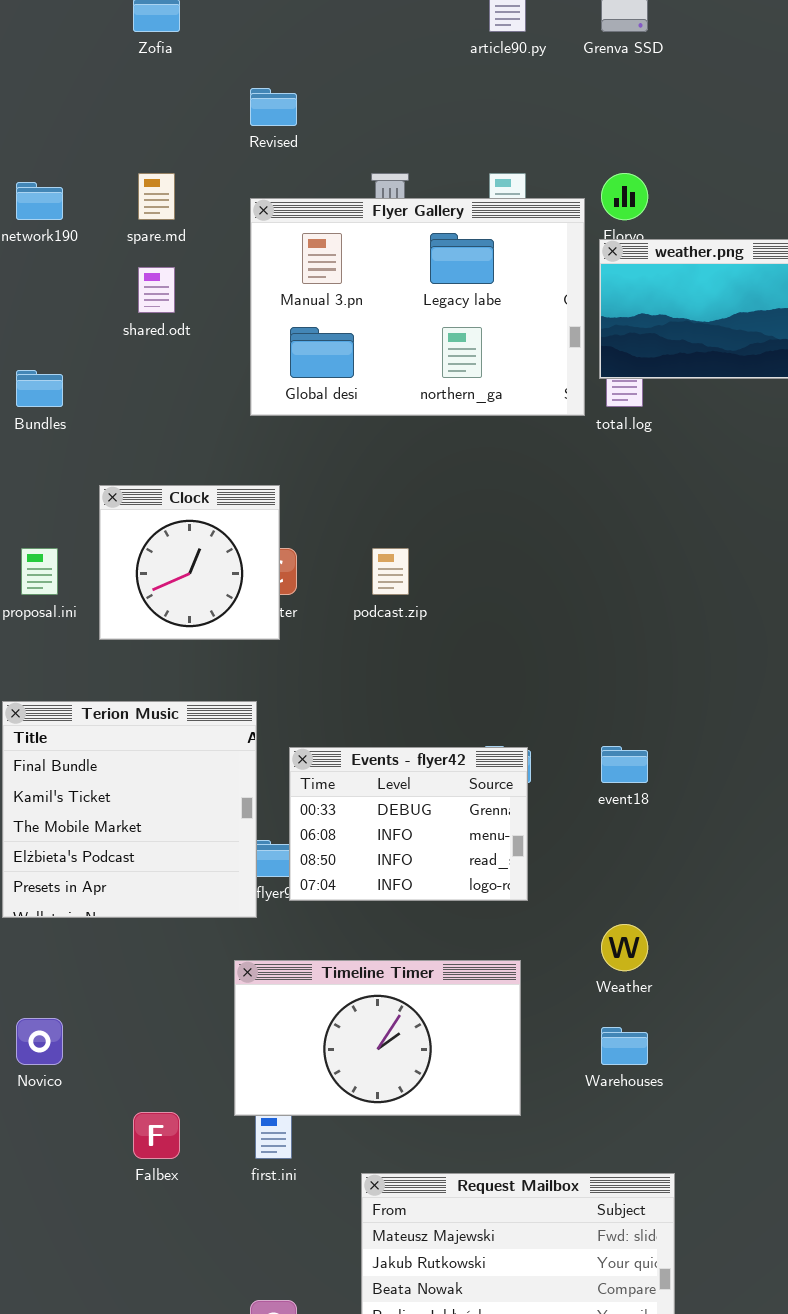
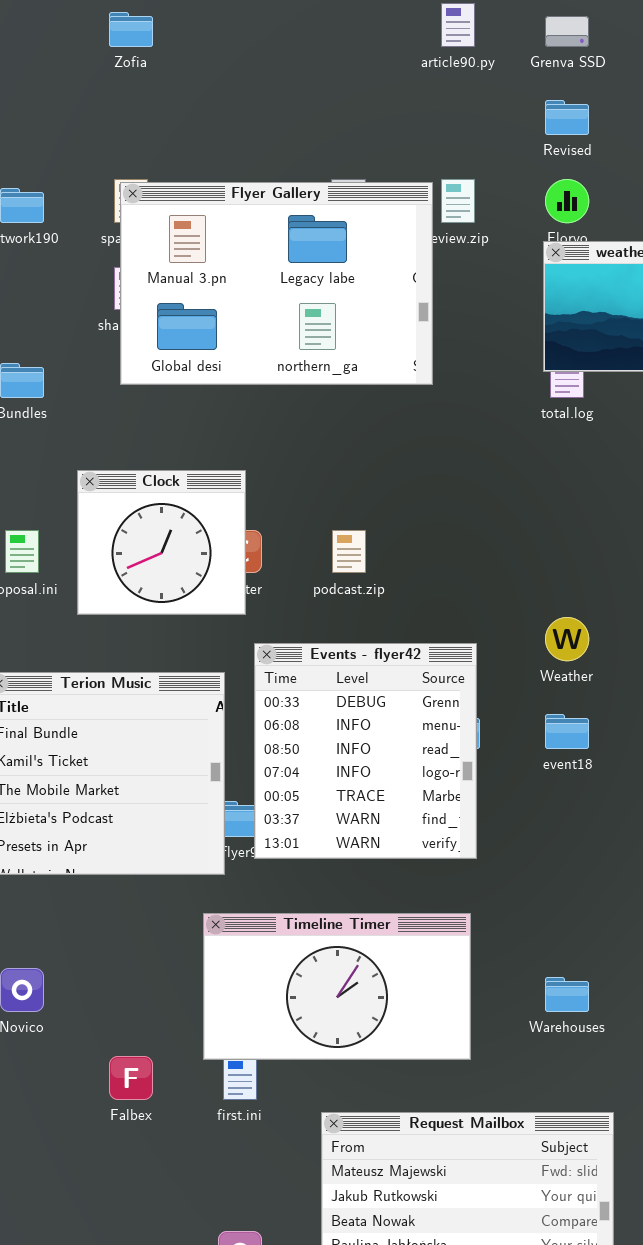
Revised: [250,88,297,126] -> [545,100,589,135], moved
Flyer Gallery: [250,198,585,416] -> [120,182,433,385], moved
Events - flyer42: [289,747,528,901] -> [254,643,477,859], resized
Weather: [601,924,648,971] -> [545,617,589,661], moved

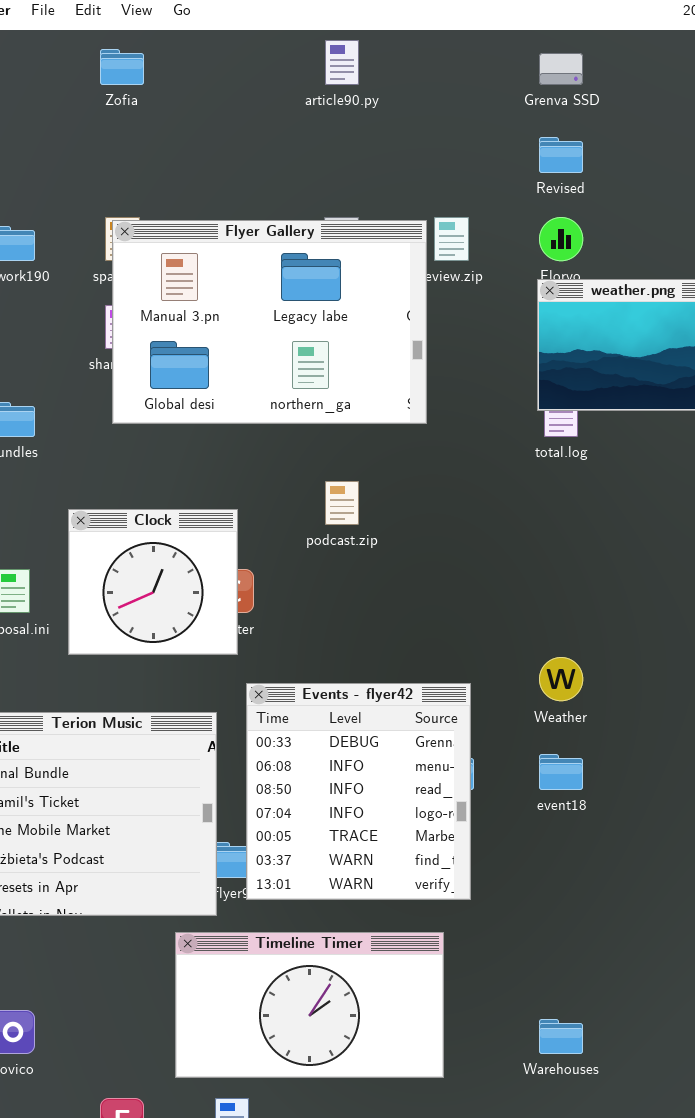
article90.py: [441,3,475,47] -> [325,40,359,85], moved
podcast.zip: [332,530,366,573] -> [325,481,359,525], moved
Timeline Timer: [203,913,471,1060] -> [175,932,444,1078], moved

